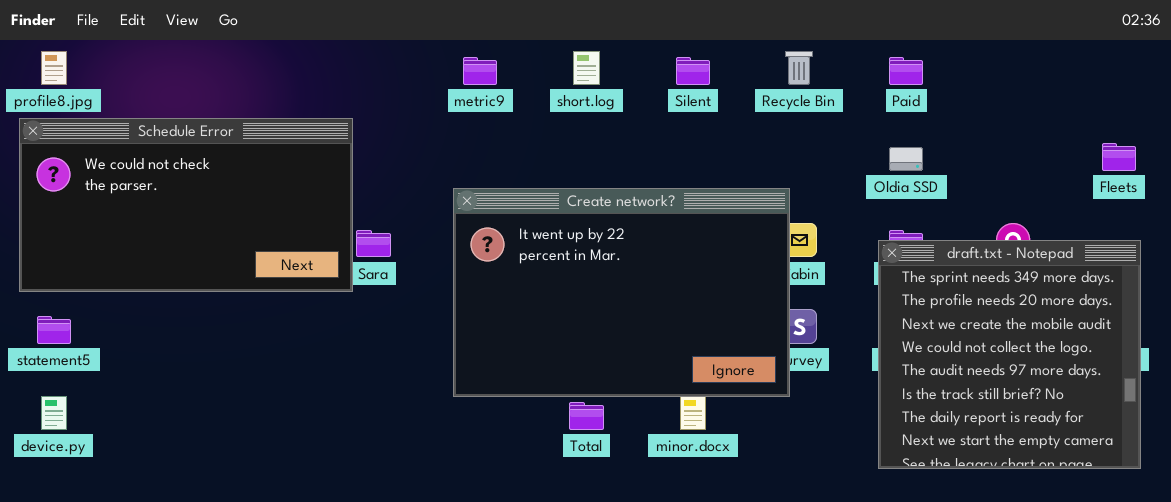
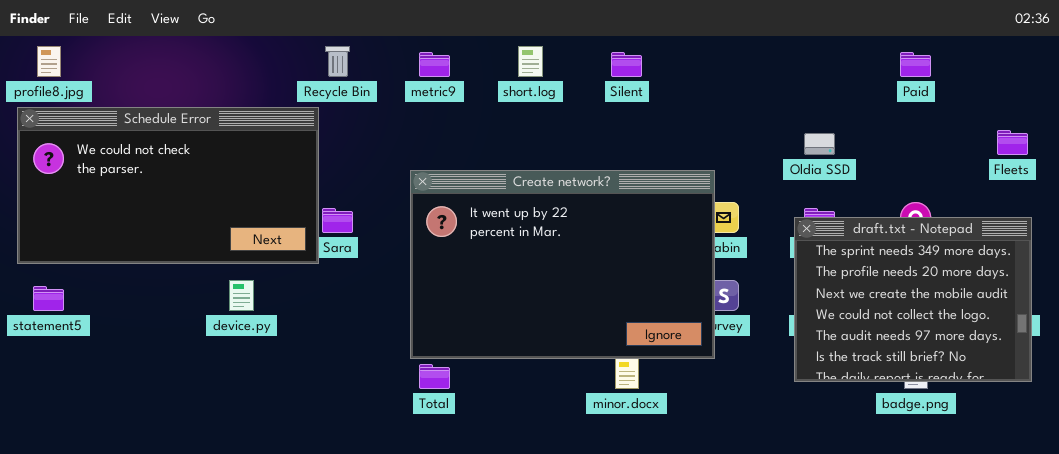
Recycle Bin: [785,51,813,85] -> [325,46,350,77], moved
Paid: [889,57,923,85] -> [900,52,931,77], moved
draft.txt - Notepad: [878,240,1141,469] -> [794,217,1032,382], resized
device.py: [41,396,67,430] -> [229,280,254,311], moved
Total: [569,402,604,430] -> [419,364,450,389], moved

